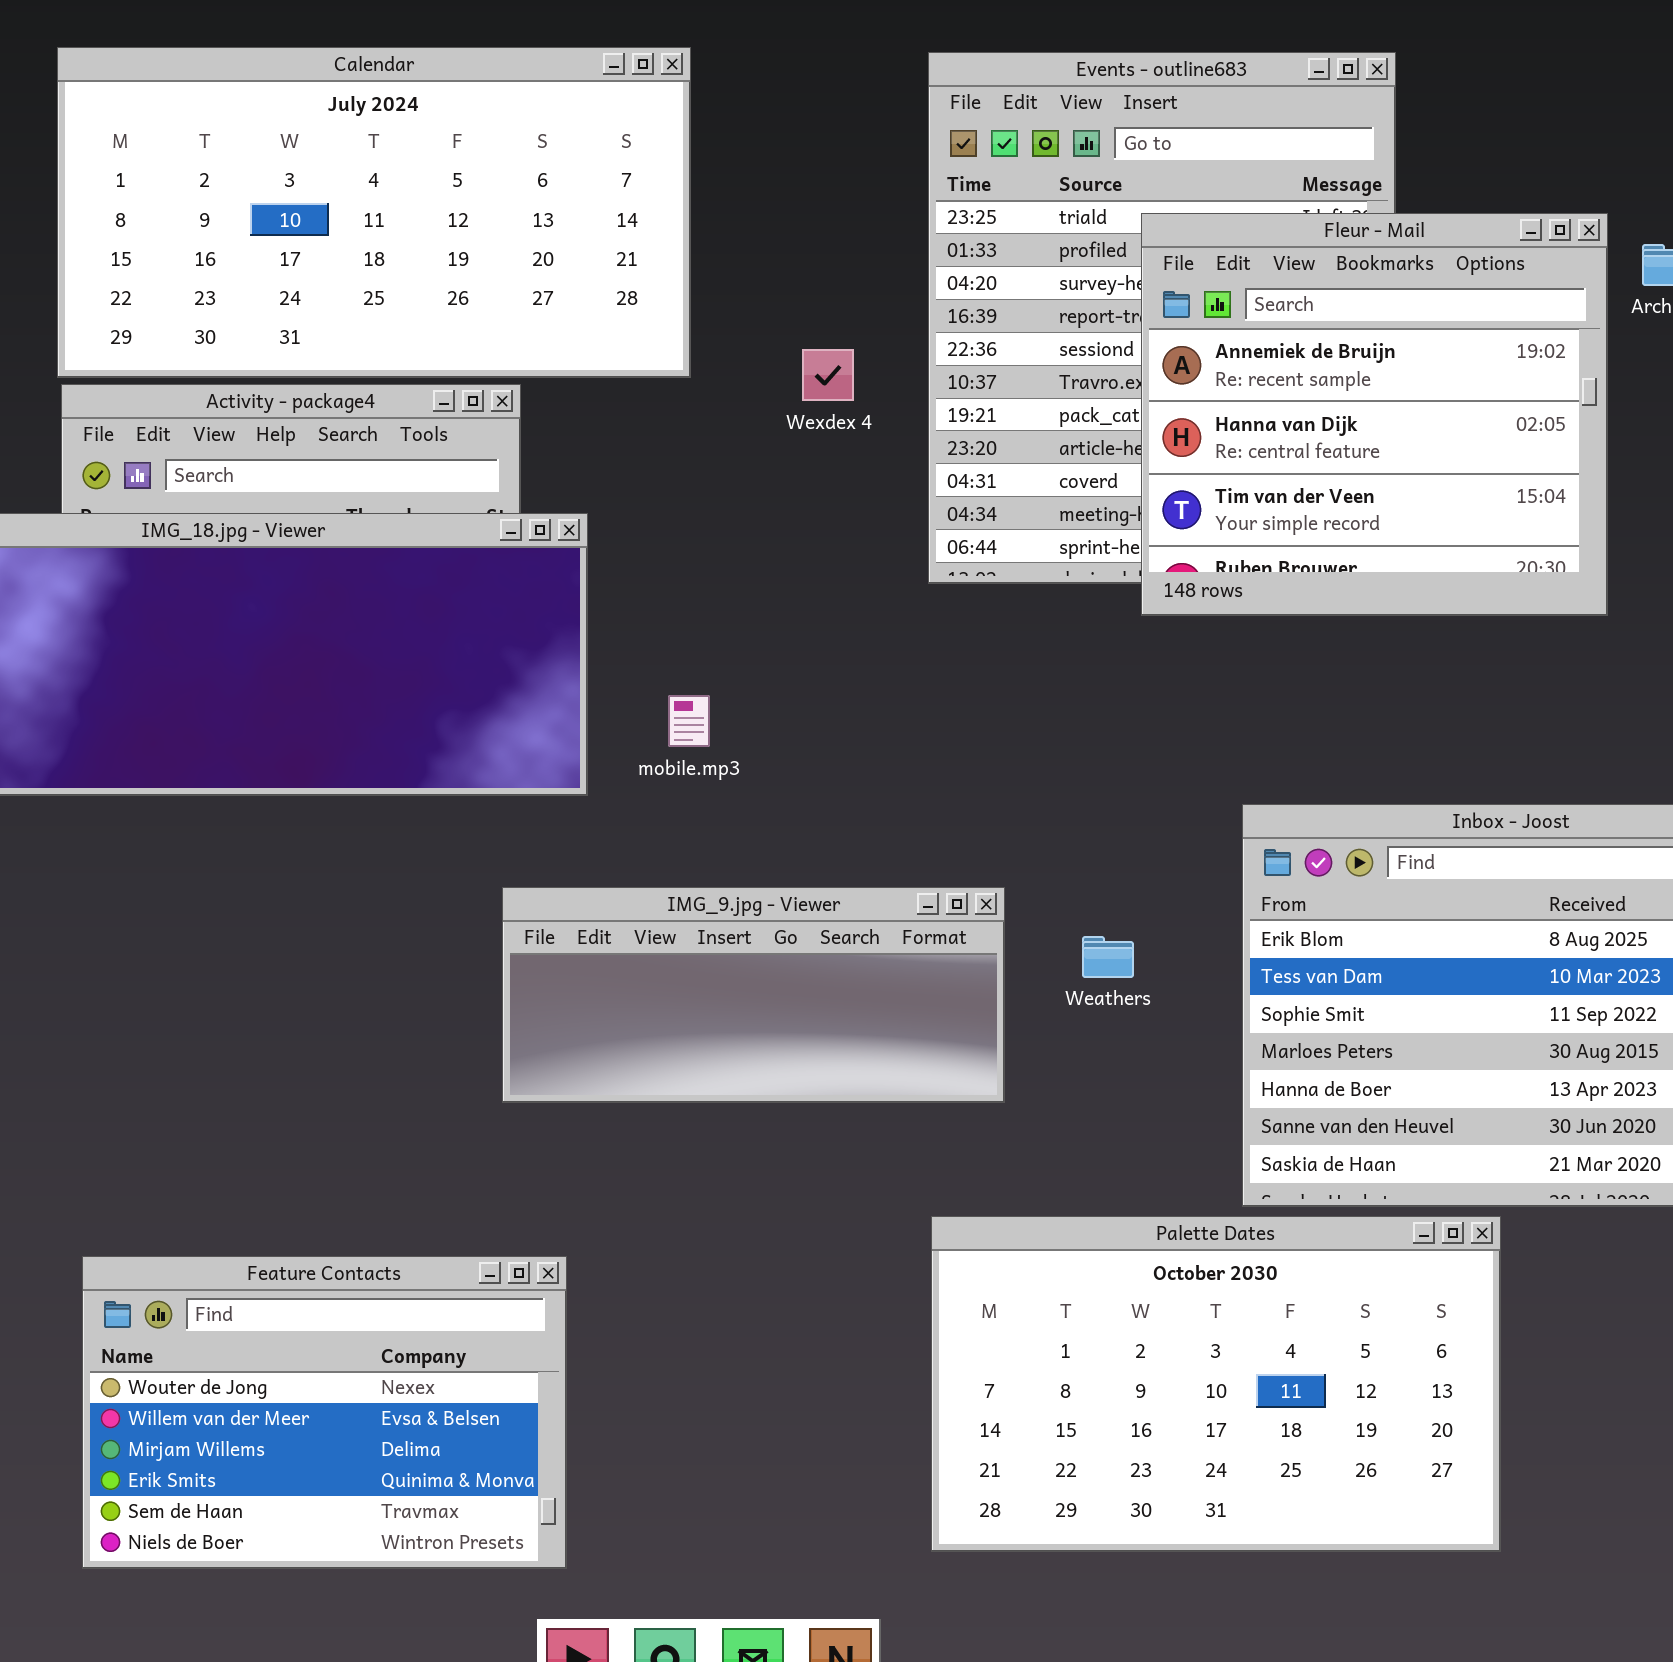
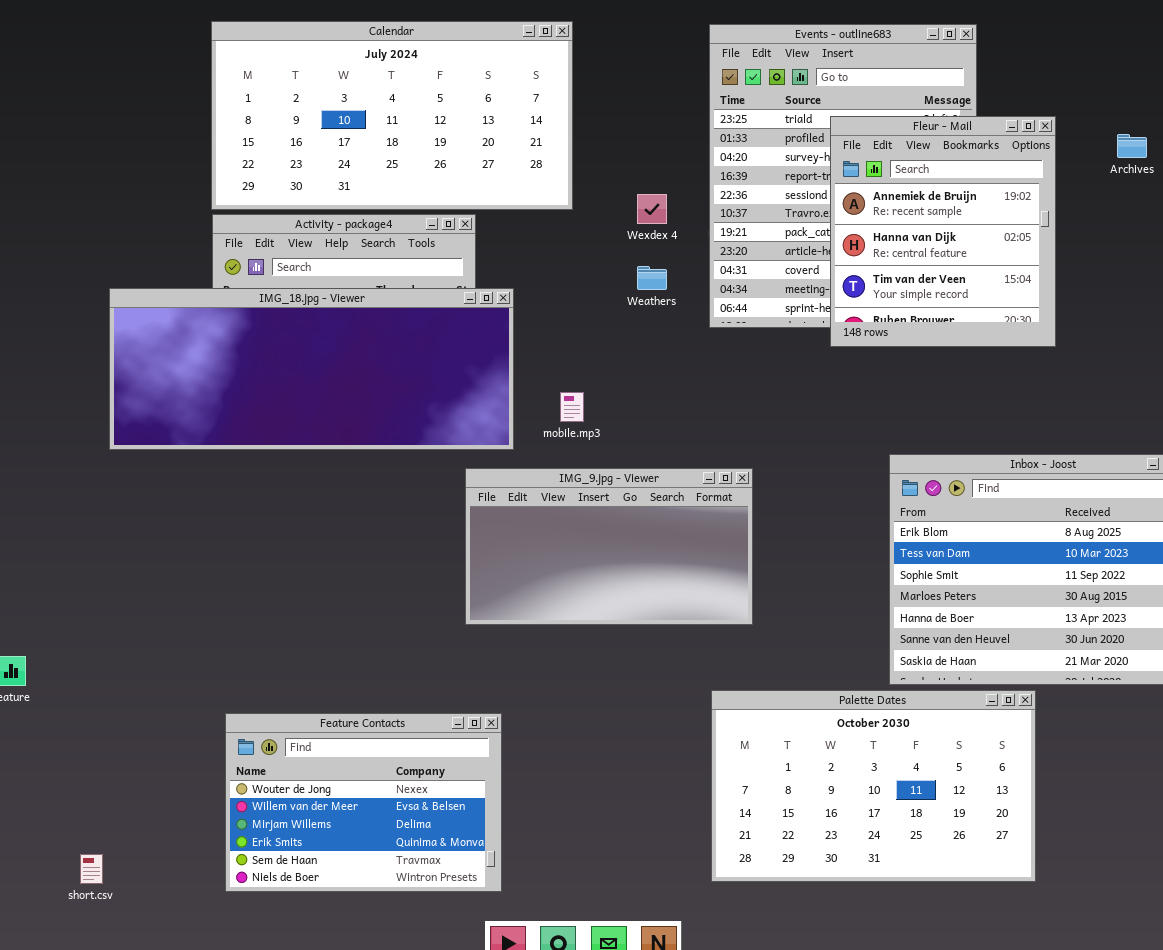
Fleur - Mail: [1141,213,1608,616] -> [830,116,1056,347], resized
IMG_9.jpg - Viewer: [502,887,1005,1103] -> [465,468,753,625], resized
Weathers: [1082,936,1134,978] -> [637,266,667,290], moved

